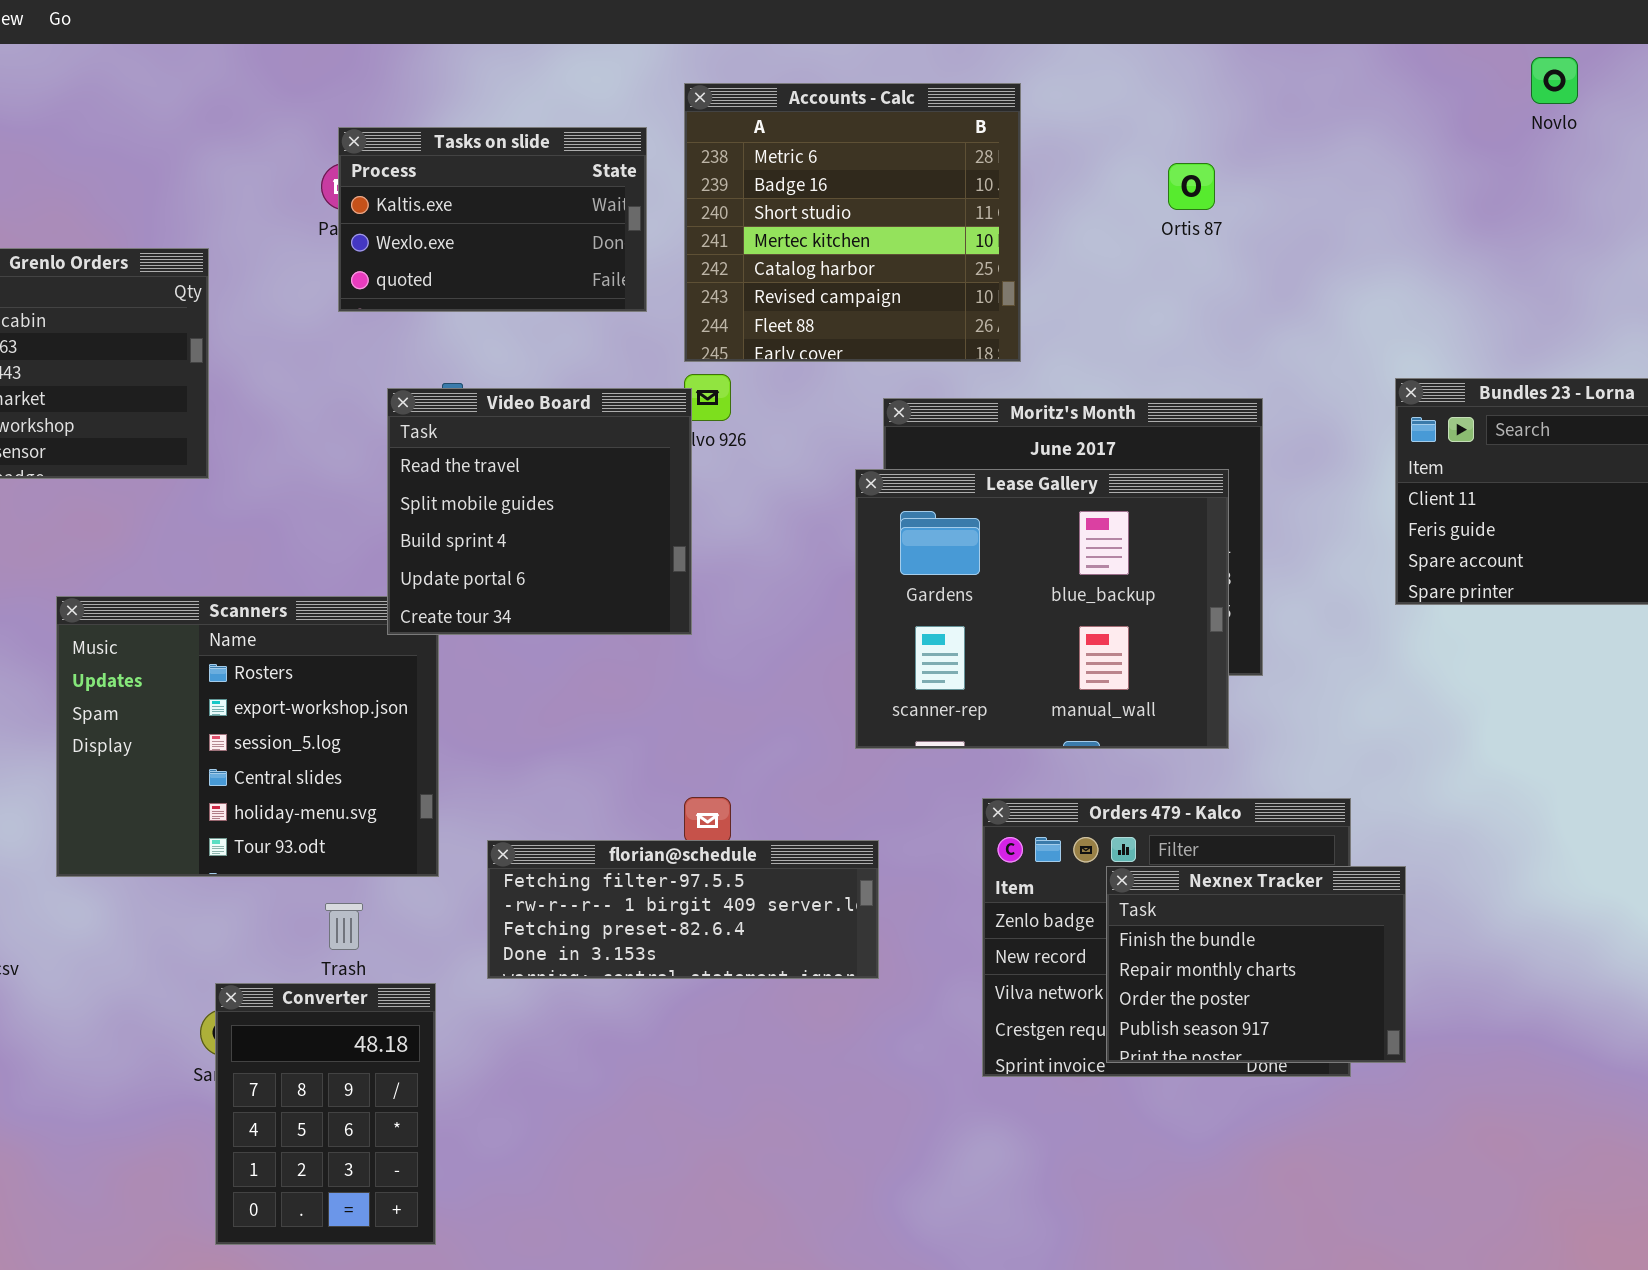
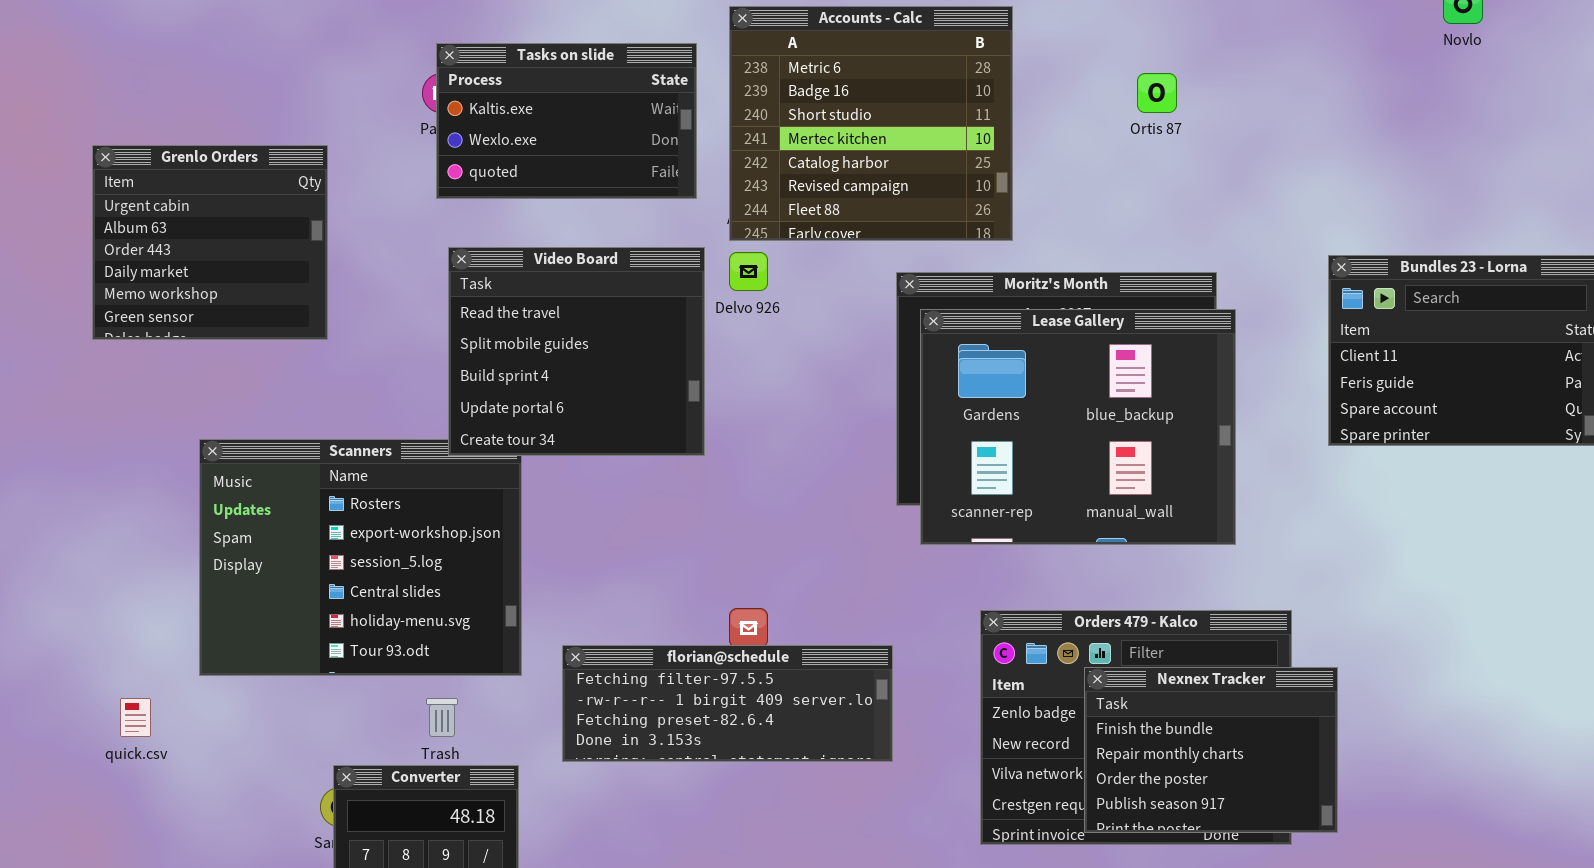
Video Board: [387,388,692,635] -> [448,247,705,456], moved
Lease Gallery: [855,469,1229,749] -> [920,309,1236,545], moved

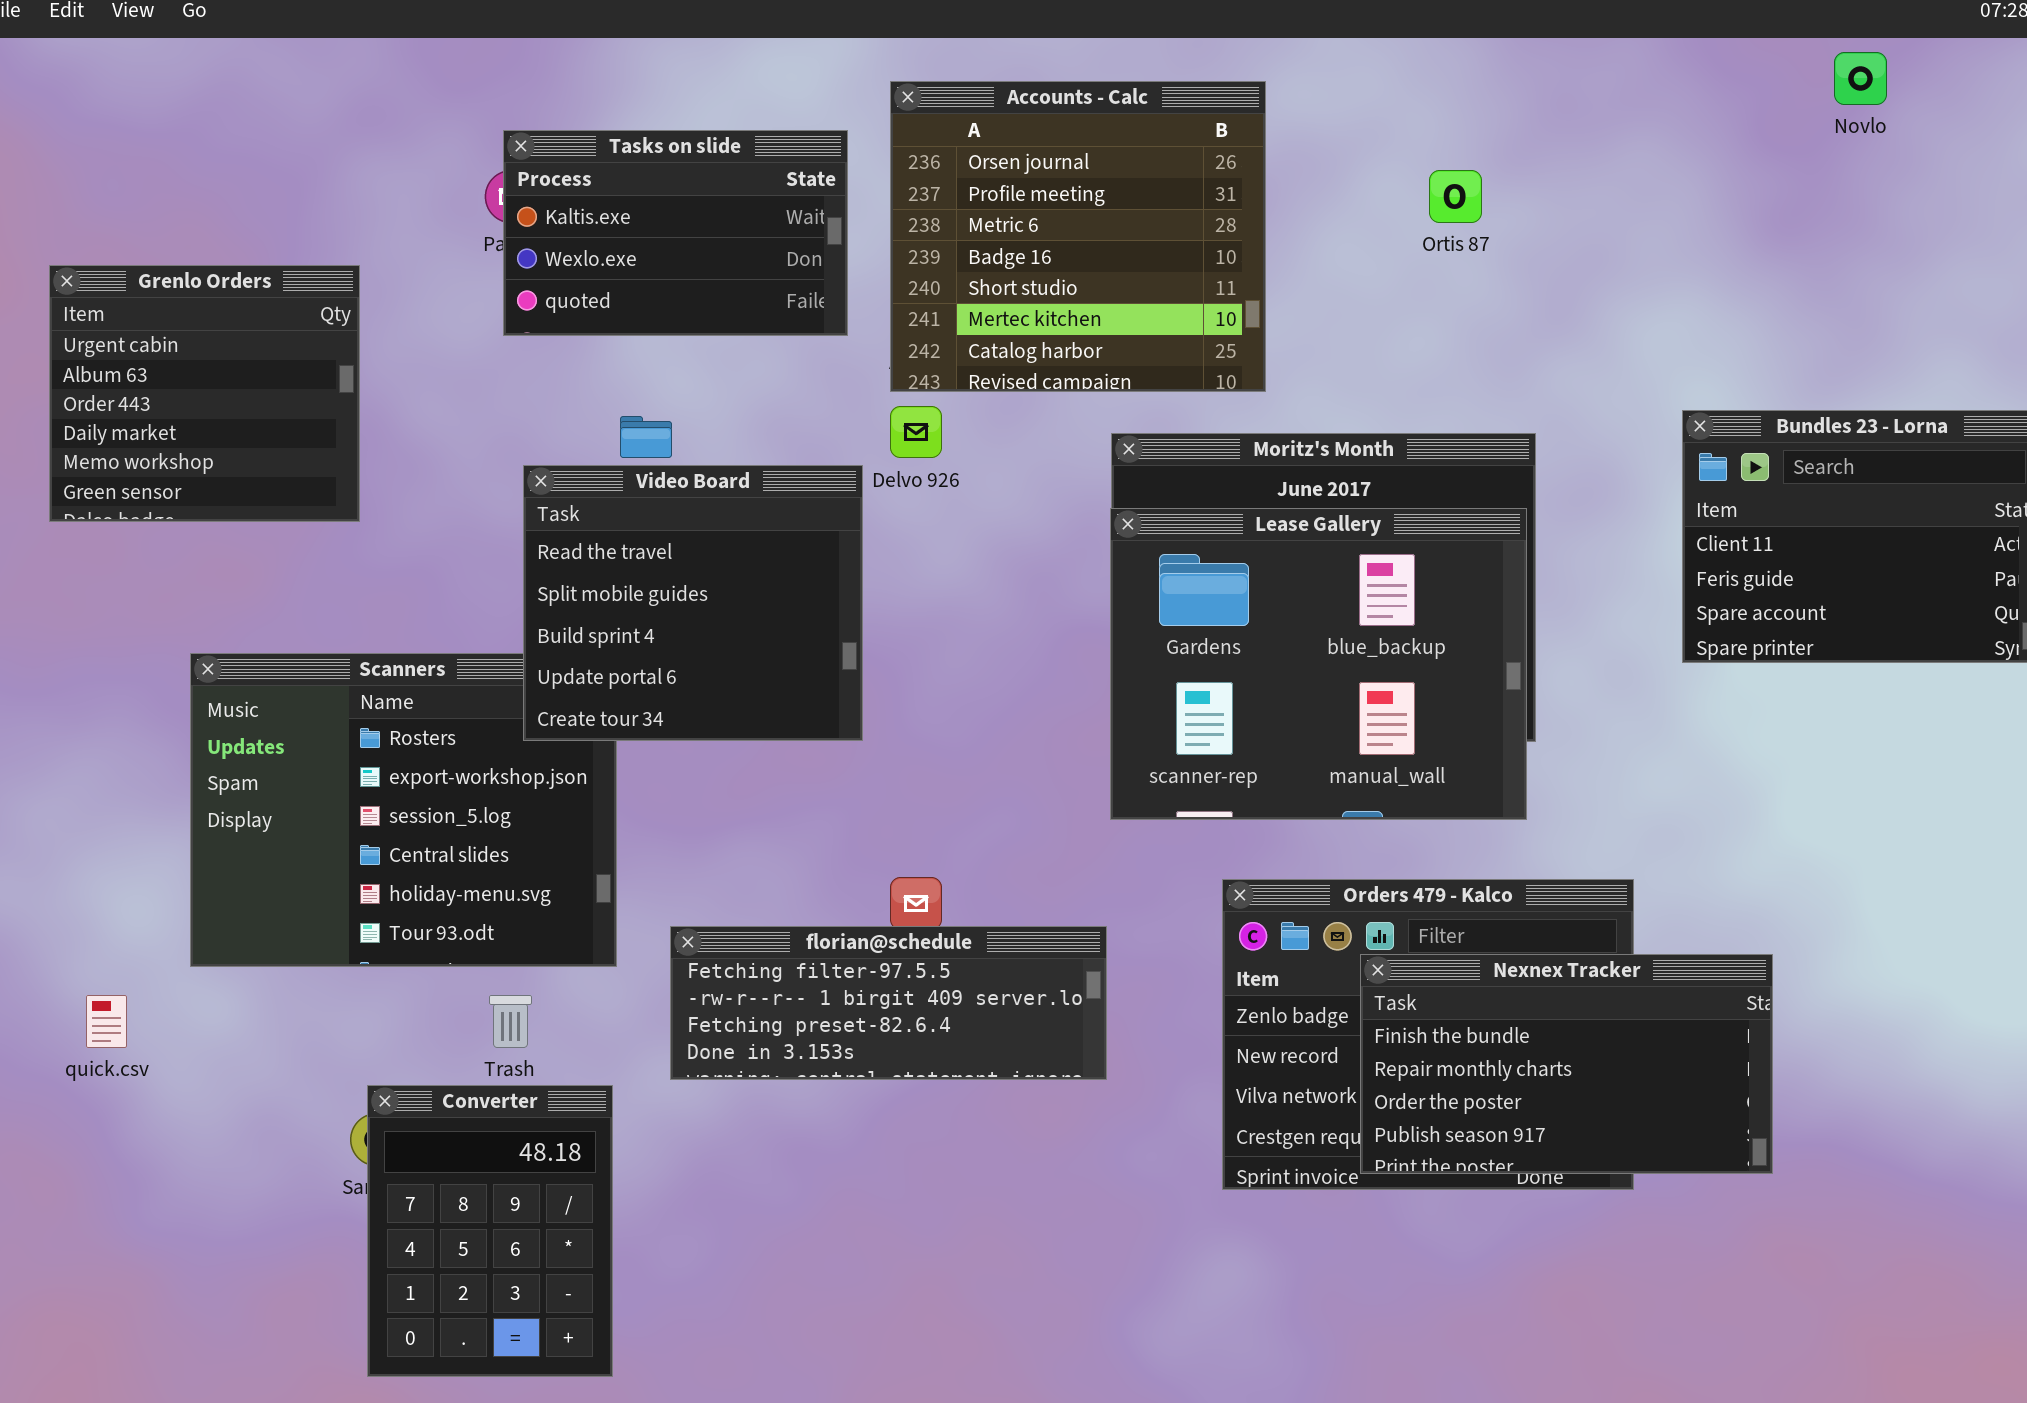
Accounts - Calc: [729,6,1013,241] -> [890,81,1266,392], scrolled up 2 rows
Video Board: [448,247,705,456] -> [523,465,863,741], moved
Lease Gallery: [920,309,1236,545] -> [1110,508,1527,820], moved
Nexnex Tracker: [1084,667,1338,833] -> [1360,954,1773,1174], resized

